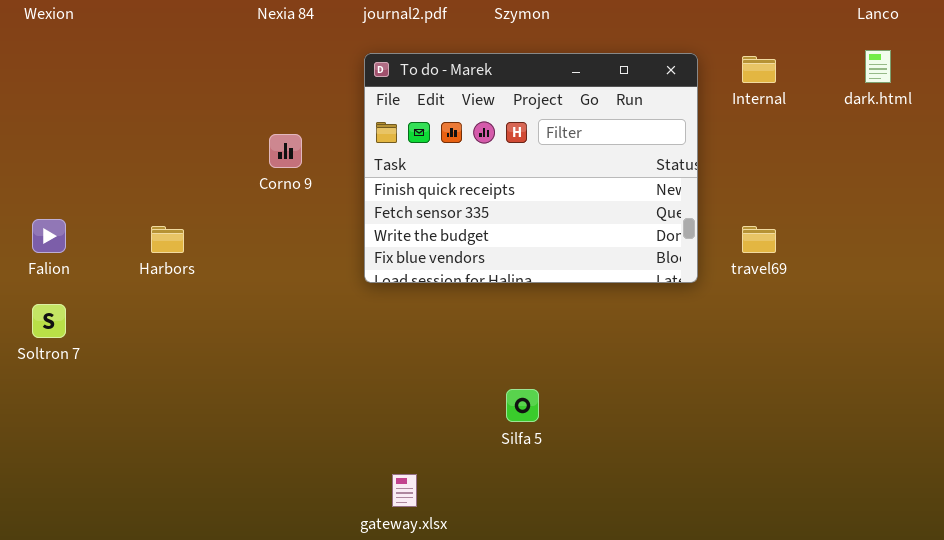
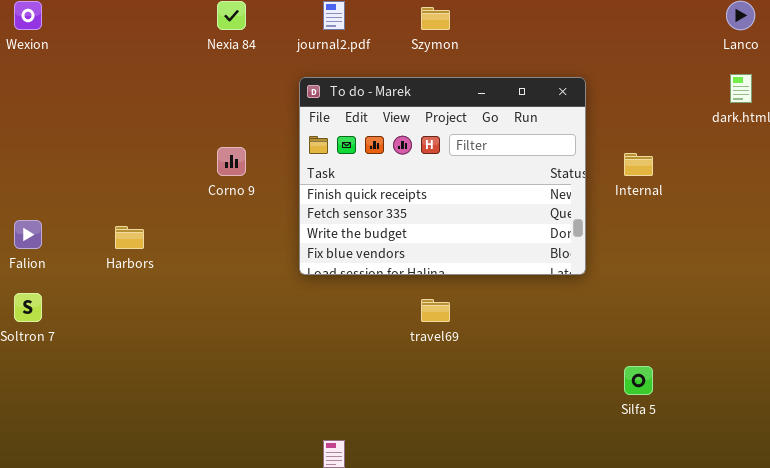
Internal: [742,56,776,83] -> [624,153,653,176], moved
travel69: [742,226,776,253] -> [421,299,450,322], moved
Silfa 5: [506,389,539,422] -> [624,366,653,395], moved

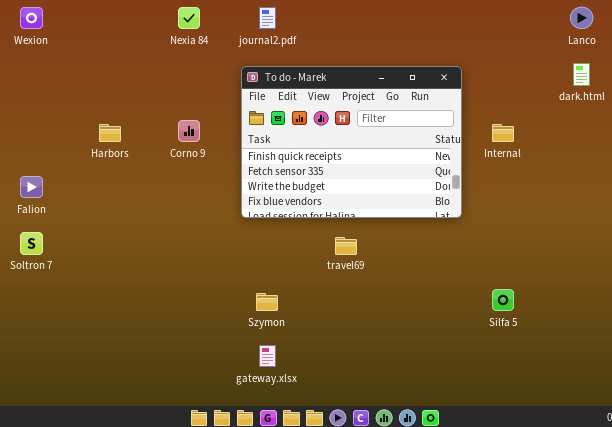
Szymon: [421,7,450,30] -> [256,293,278,311], moved
Harbors: [115,226,144,249] -> [99,124,121,142], moved

